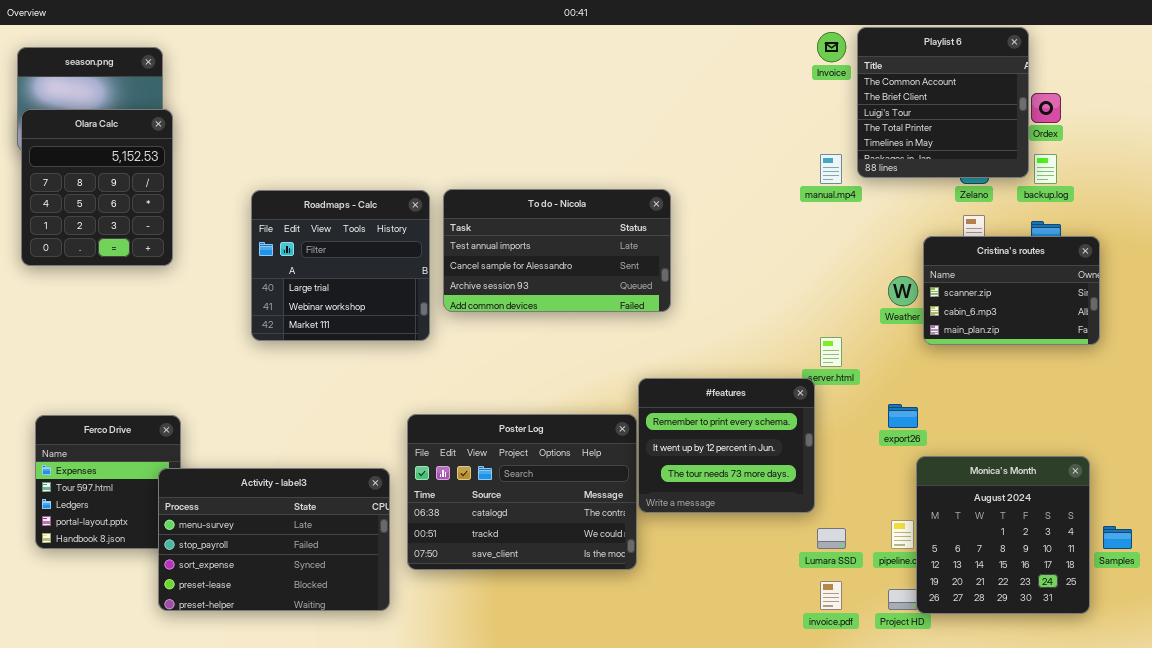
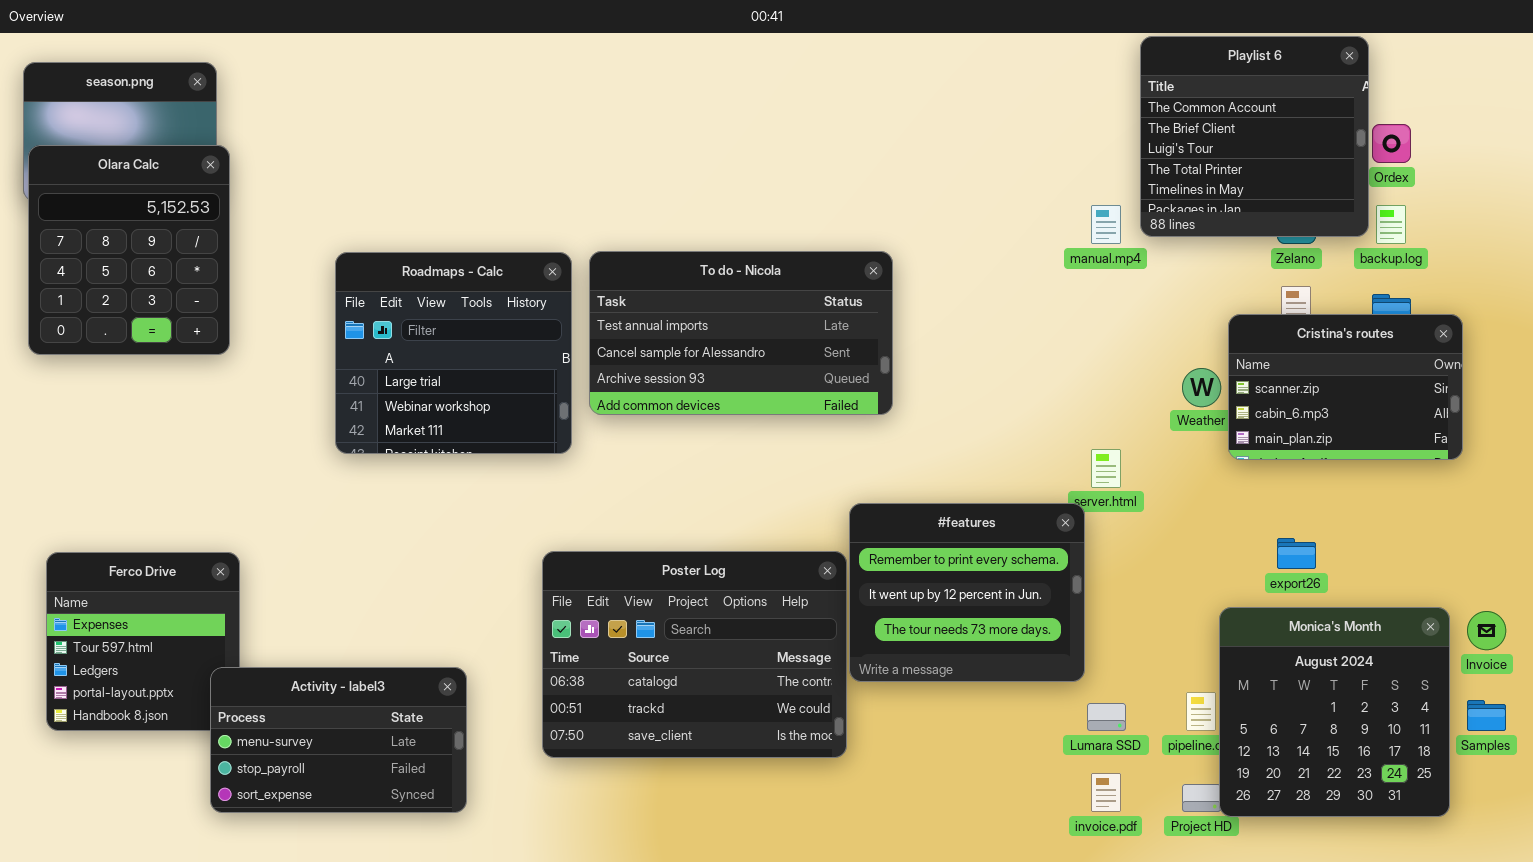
Invoice: [817,32,846,62] -> [1467,611,1506,650], moved
export26: [888,404,918,428] -> [1277,538,1316,569], moved
Activity - label3: [158,468,390,611] -> [210,667,467,813], resized

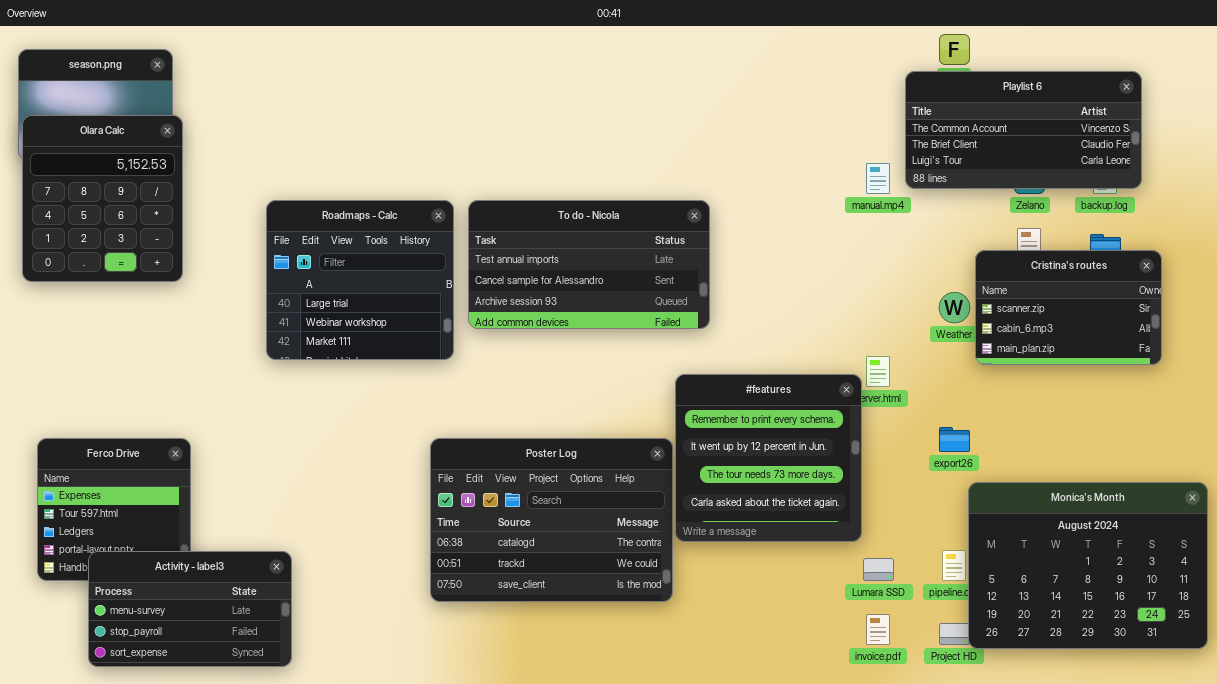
Playlist 6: [1140,36,1369,237] -> [905,71,1142,189], resized
#features: [849,503,1085,682] -> [675,374,862,542], resized
export26: [1277,538,1316,569] -> [939,427,970,452], moved
Monica's Month: [1219,607,1450,817] -> [968,482,1208,649], resized
Activity - label3: [210,667,467,813] -> [88,551,292,667], moved

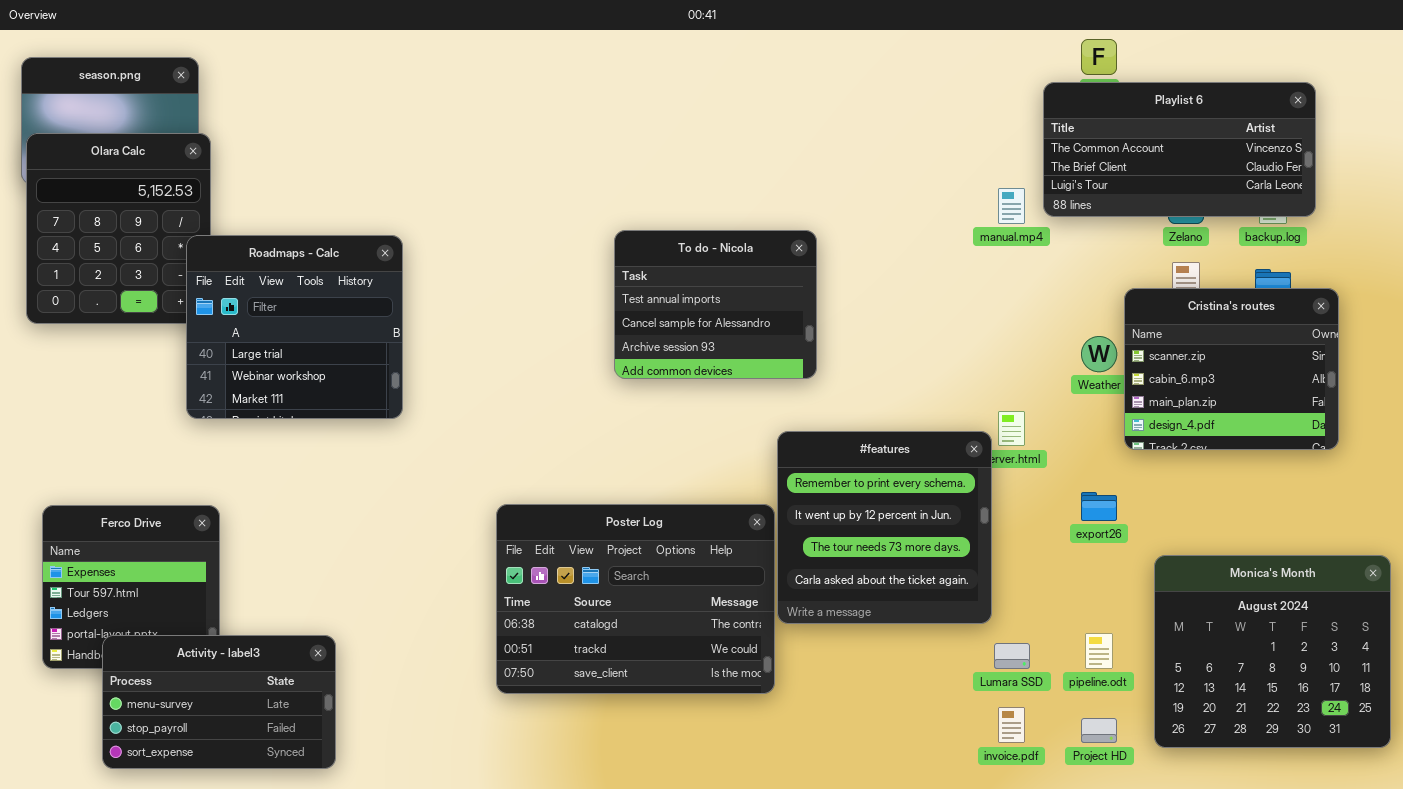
To do - Nicola: [468,200,710,329] -> [614,230,817,379], resized
Roadmaps - Calc: [266,200,454,360] -> [186,235,403,419], moved
Cristina's routes: [975,250,1162,365] -> [1124,288,1339,450], resized
Monica's Month: [968,482,1208,649] -> [1154,555,1391,748], resized

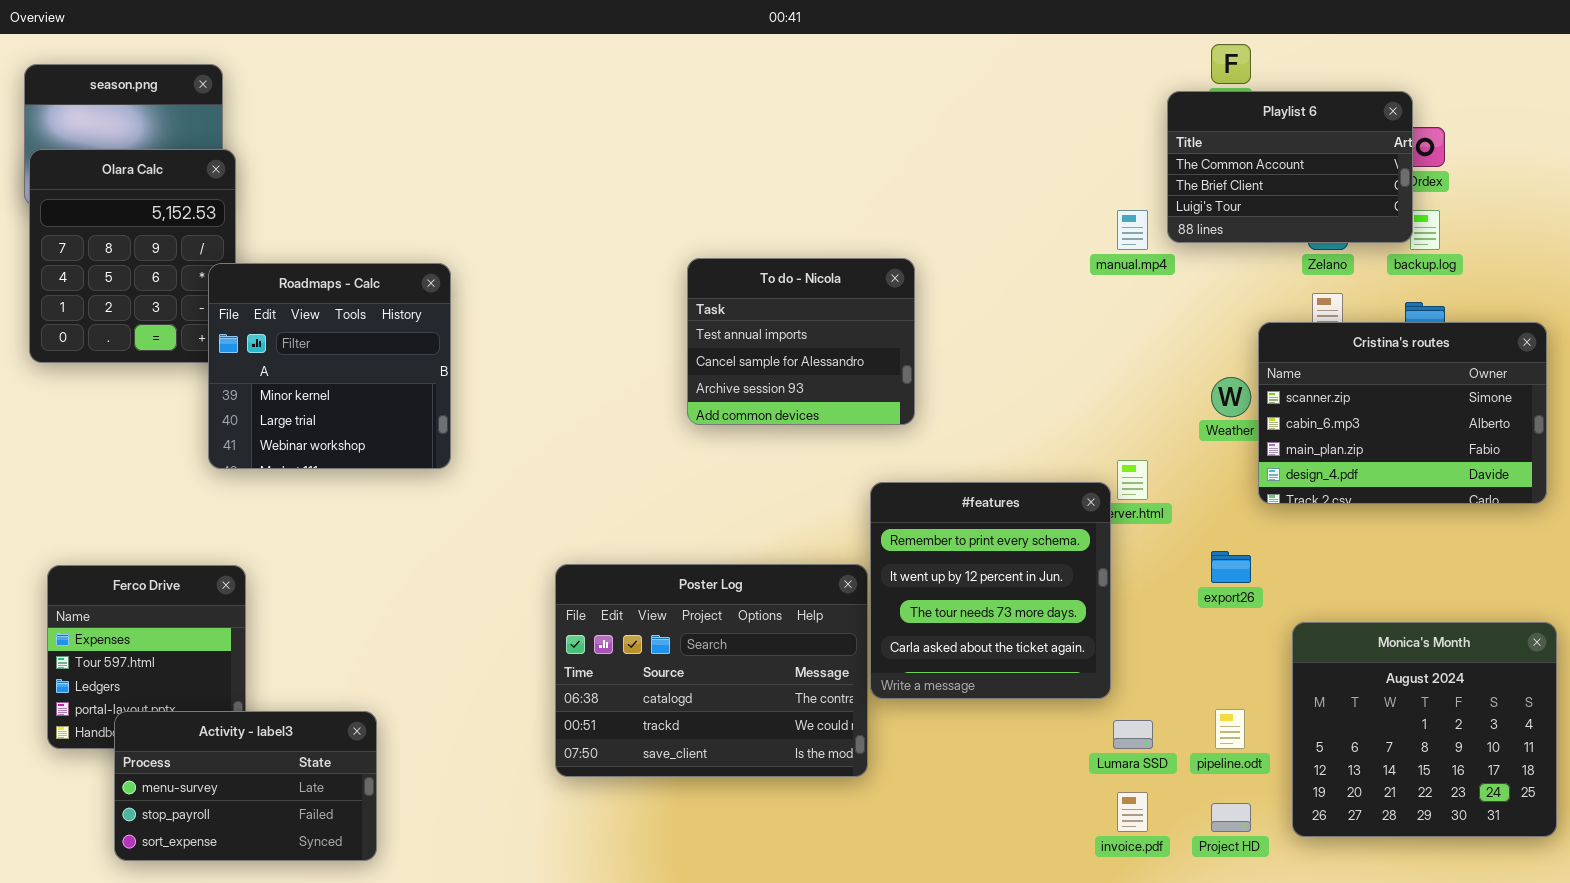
Playlist 6: [1043,82,1316,217] -> [1167,91,1413,243], resized
Roadmaps - Calc: [186,235,403,419] -> [208,263,451,469], scrolled up 1 row
Cristina's routes: [1124,288,1339,450] -> [1258,322,1547,504], resized

